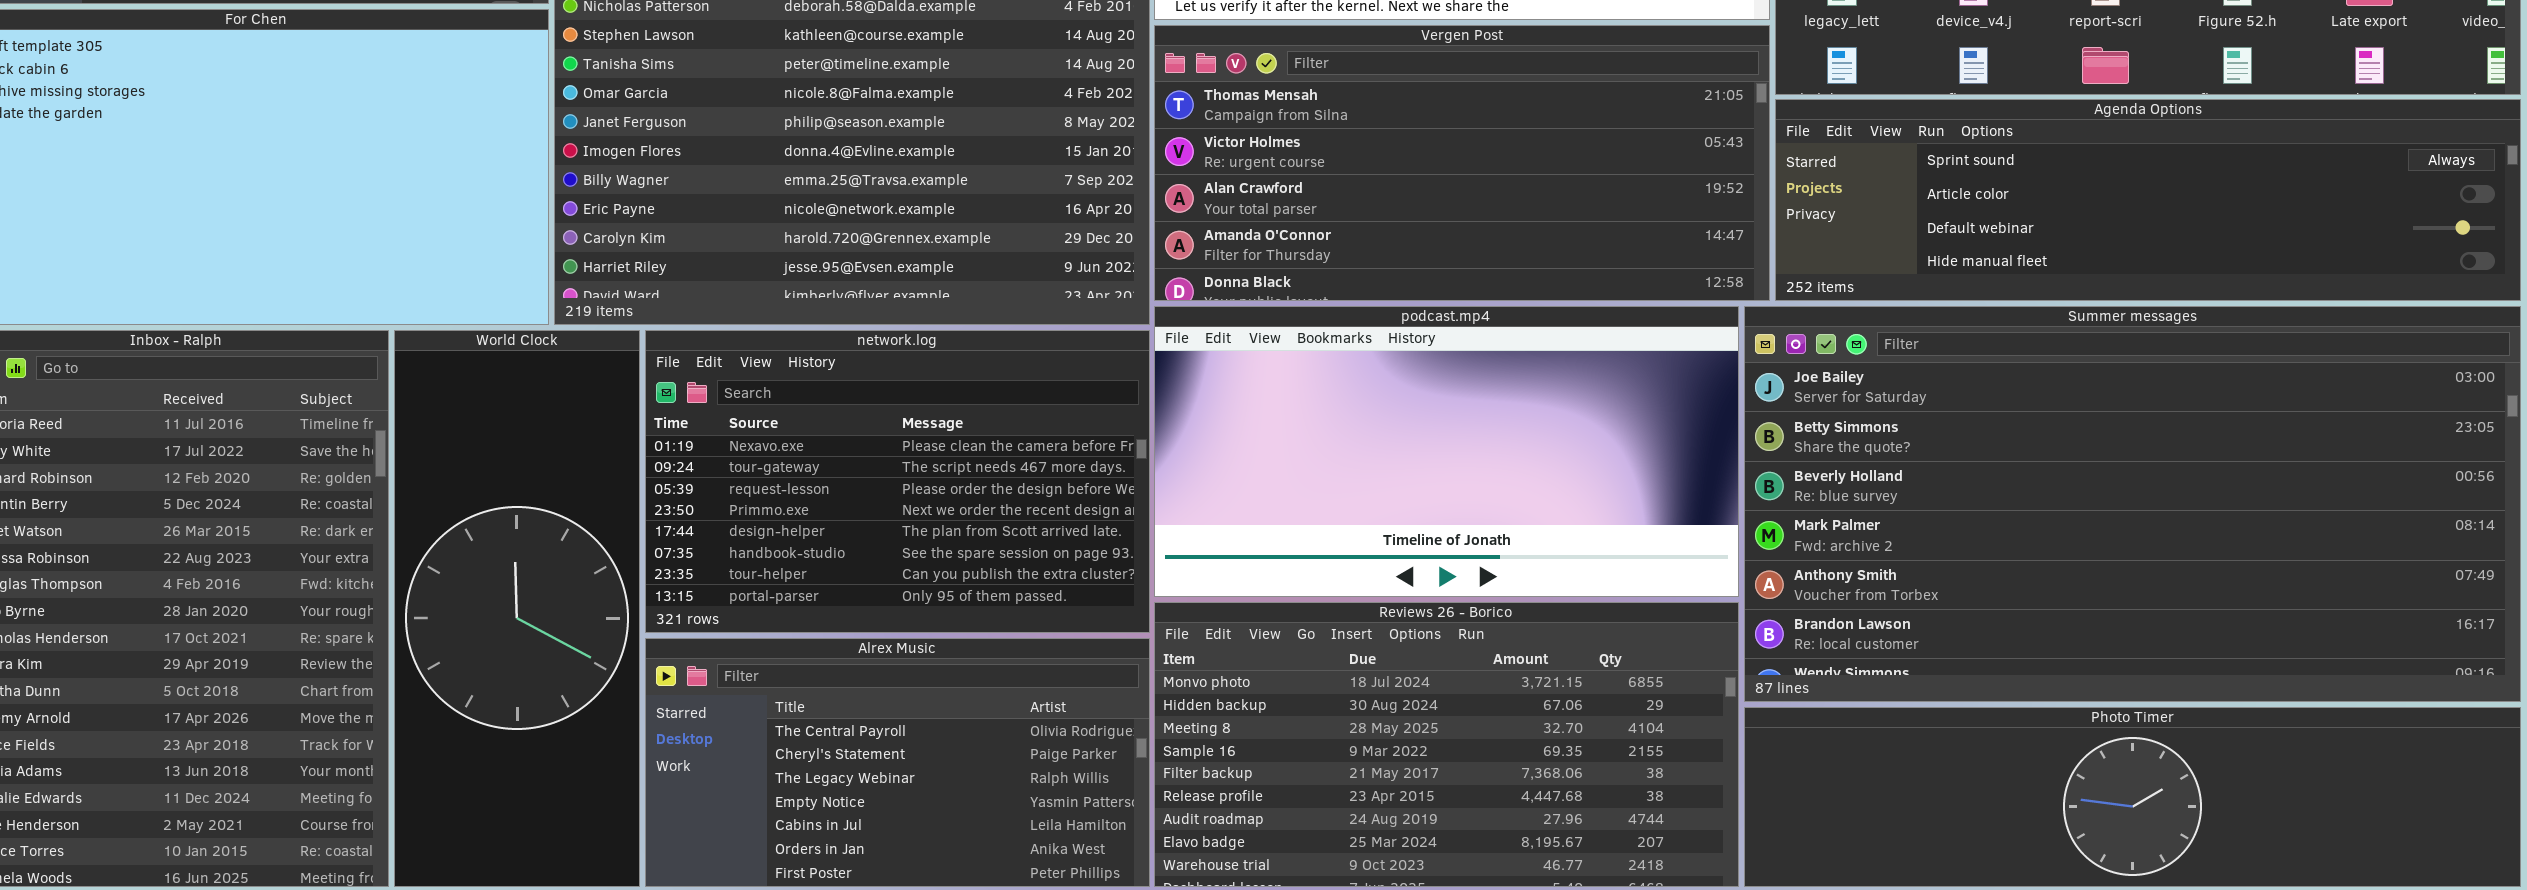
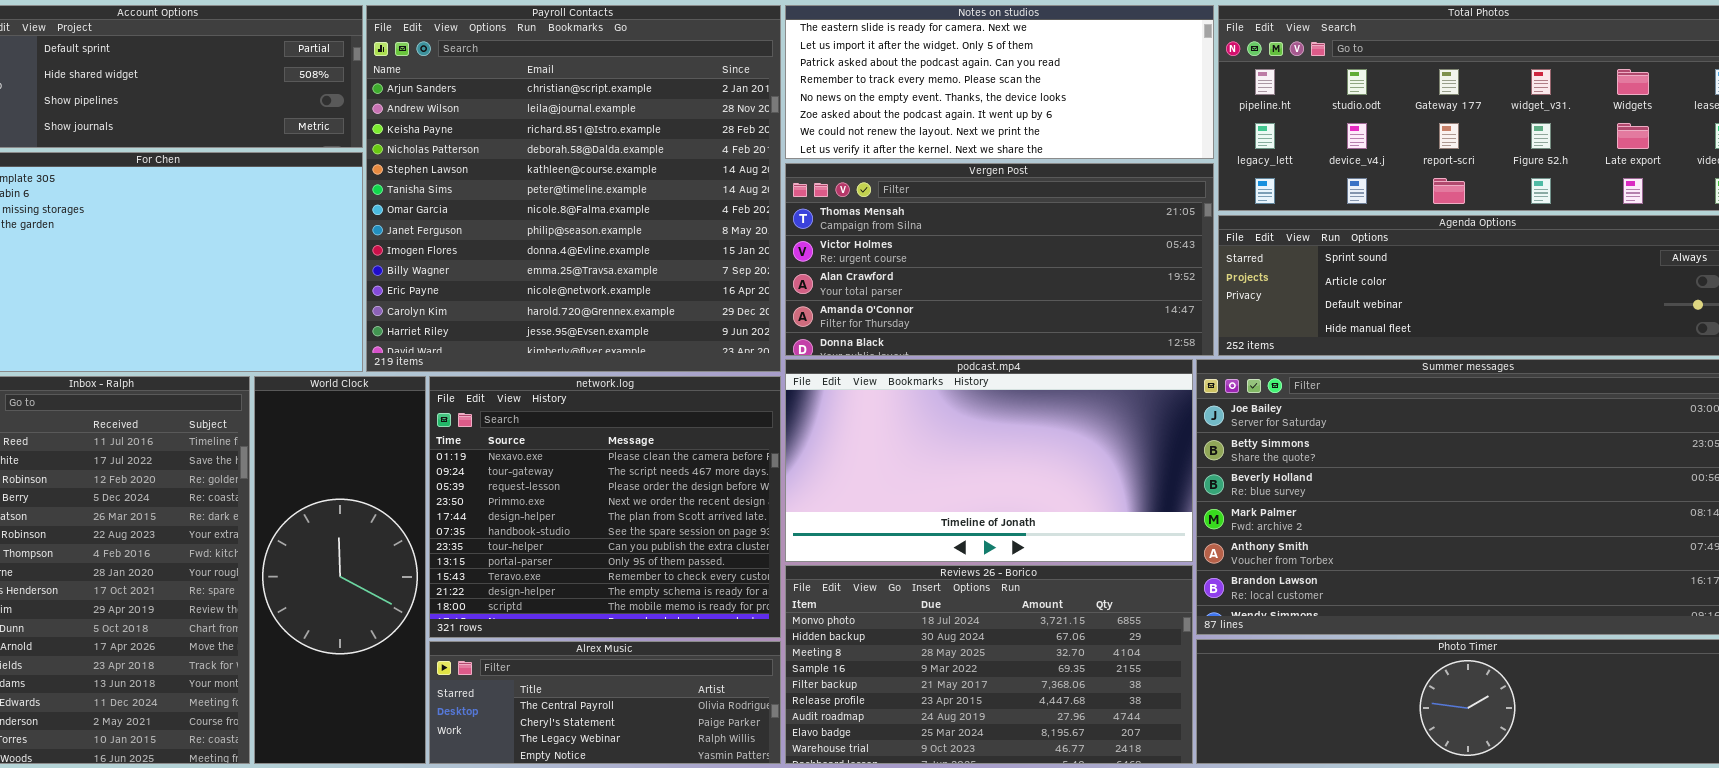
network.log: [645,330,1150,633] -> [429,376,781,638], resized
Alrex Music: [645,638,1150,887] -> [429,641,781,764], resized

